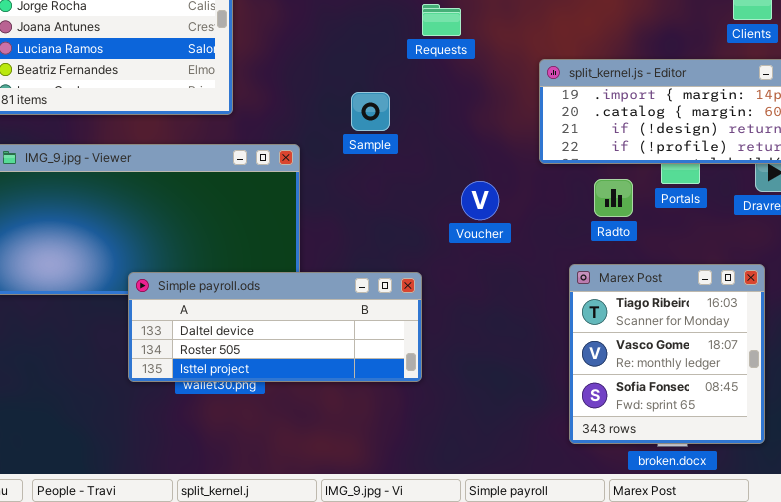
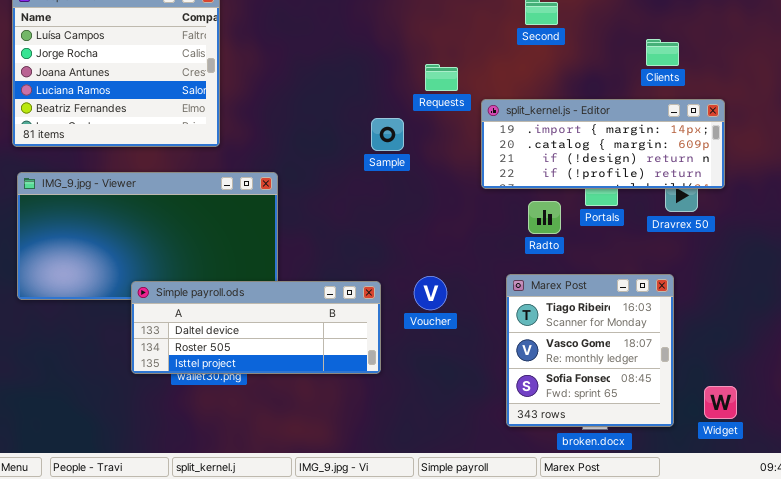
Requests: [422,4,461,36] -> [425,64,458,91], moved
Sample: [351,92,390,131] -> [371,118,404,151], moved
Voucher: [461,181,499,220] -> [414,276,447,310], moved

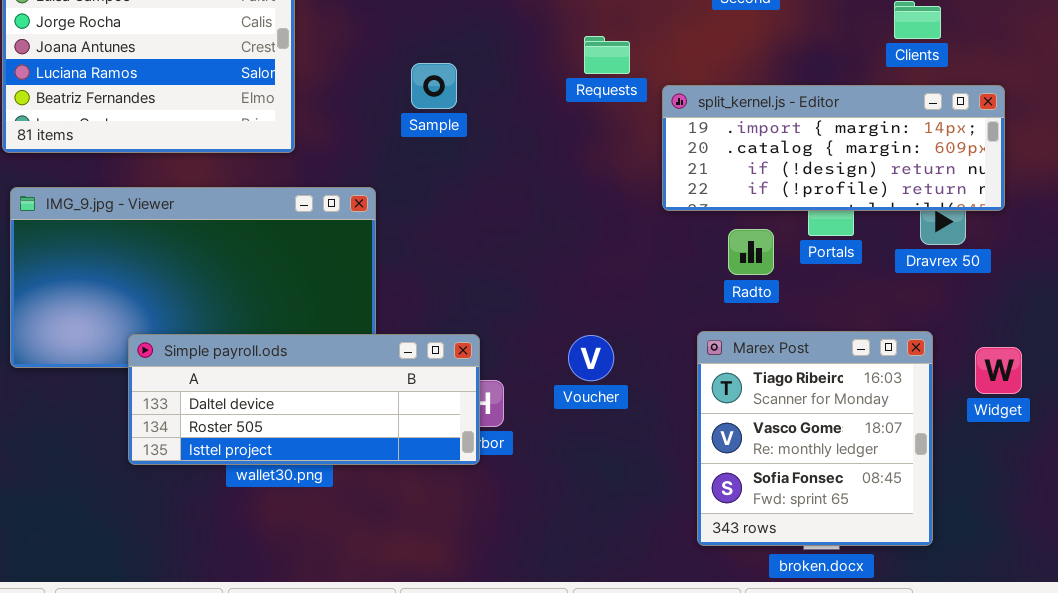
Sample: [371,118,404,151] -> [411,63,457,109], moved
Simple payroll.ods: [131,281,381,374] -> [128,334,480,465], moved
Widget: [704,386,737,419] -> [975,347,1022,394], moved

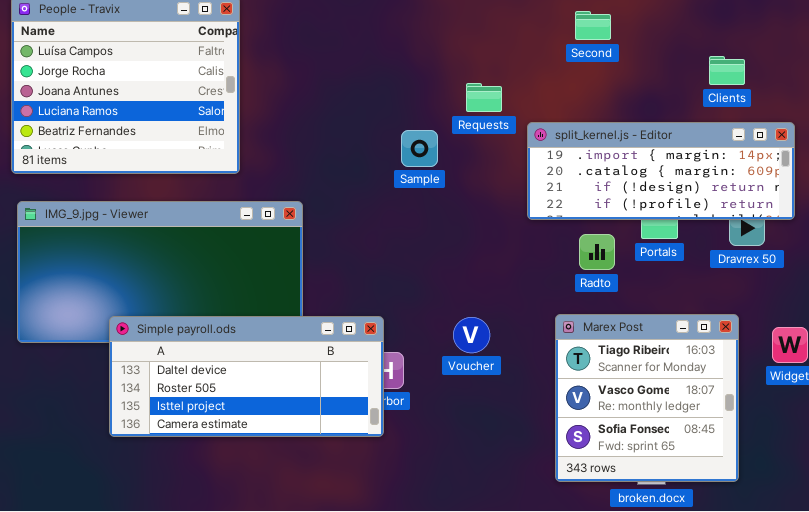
Sample: [411,63,457,109] -> [401,130,438,167], moved
Simple payroll.ods: [128,334,480,465] -> [109,316,384,437], resized

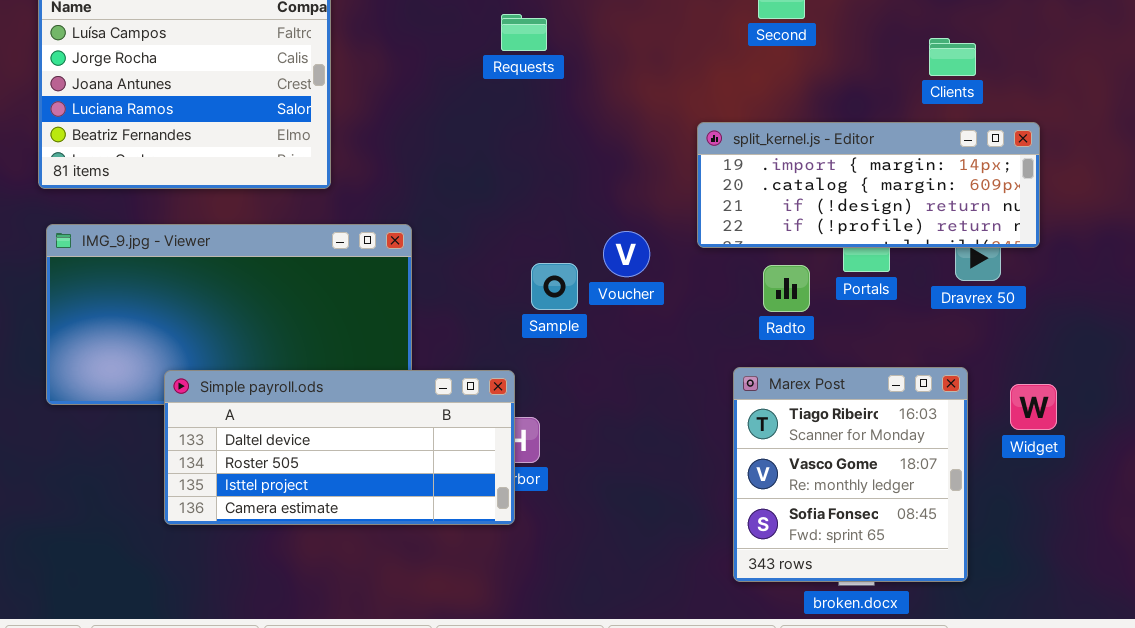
Requests: [466,83,502,112] -> [501,14,547,51], moved
Sample: [401,130,438,167] -> [531,263,578,310], moved
Voucher: [453,317,490,353] -> [603,231,650,277], moved

